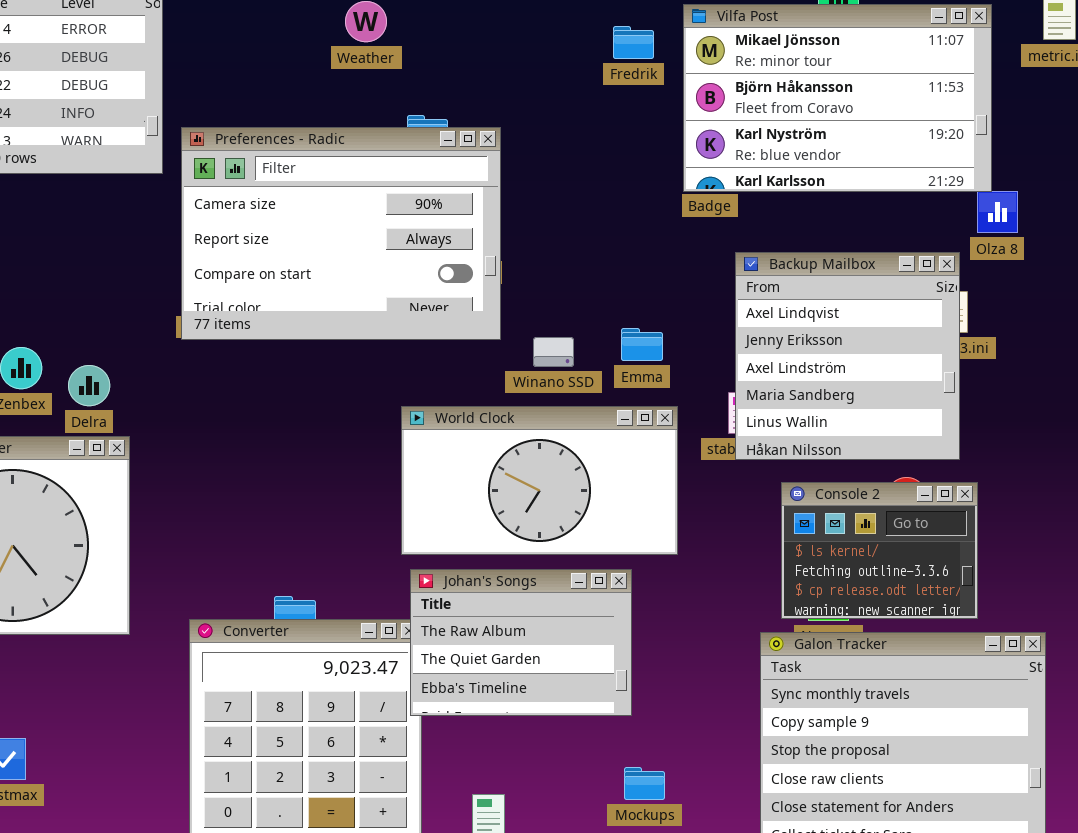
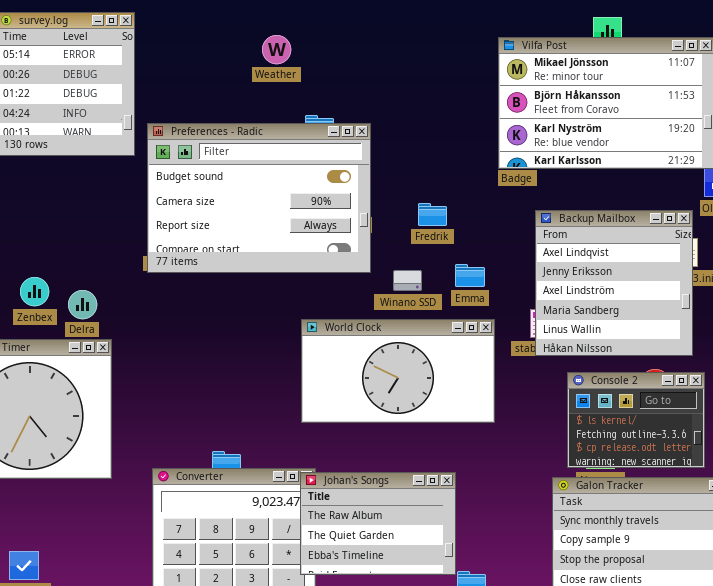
Fredrik: [613,26,654,59] -> [418,203,447,226], moved
Preferences - Radic: [181,127,501,340] -> [147,123,371,273], scrolled up 1 row
Johan's Songs: [410,569,632,716] -> [300,472,456,575], moved

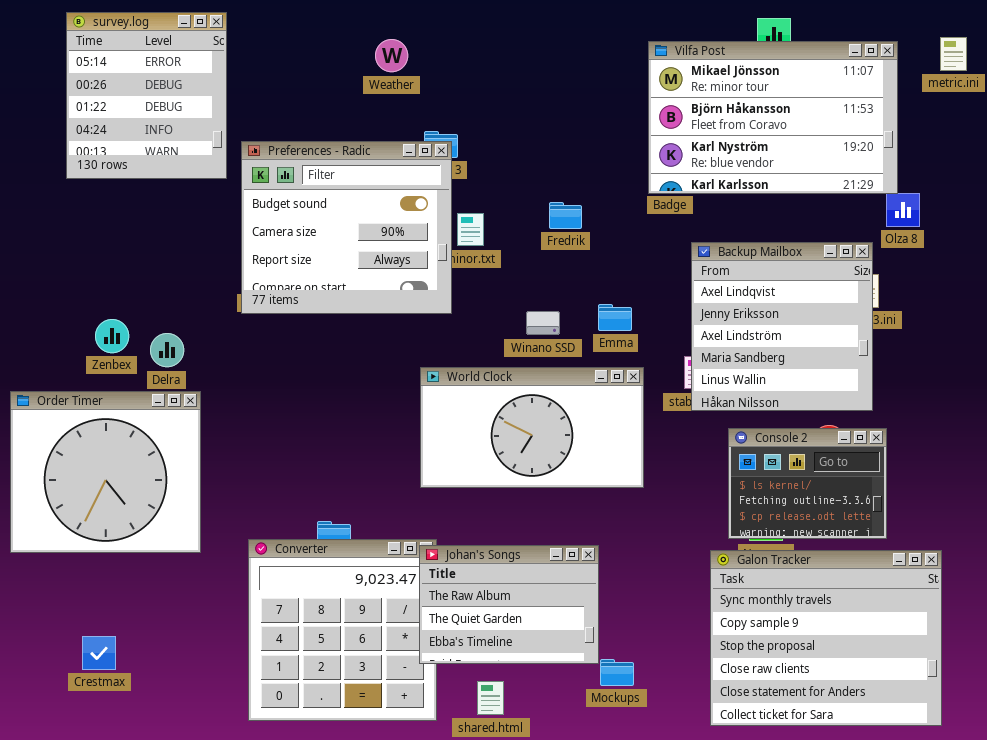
Preferences - Radic: [147,123,371,273] -> [241,141,452,314], resized
Fredrik: [418,203,447,226] -> [549,202,582,229], moved

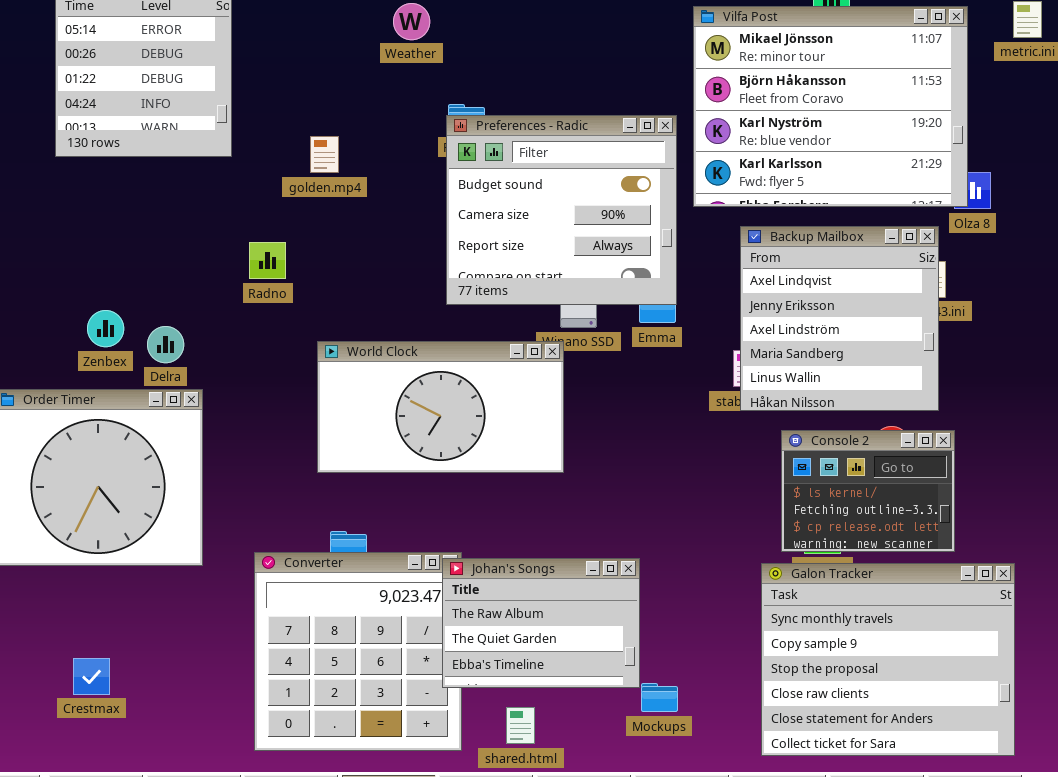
Vilfa Post: [648,41,898,194] -> [693,6,968,207], resized
Preferences - Radic: [241,141,452,314] -> [446,115,677,305], moved
World Clock: [420,367,644,488] -> [317,341,564,473], moved

